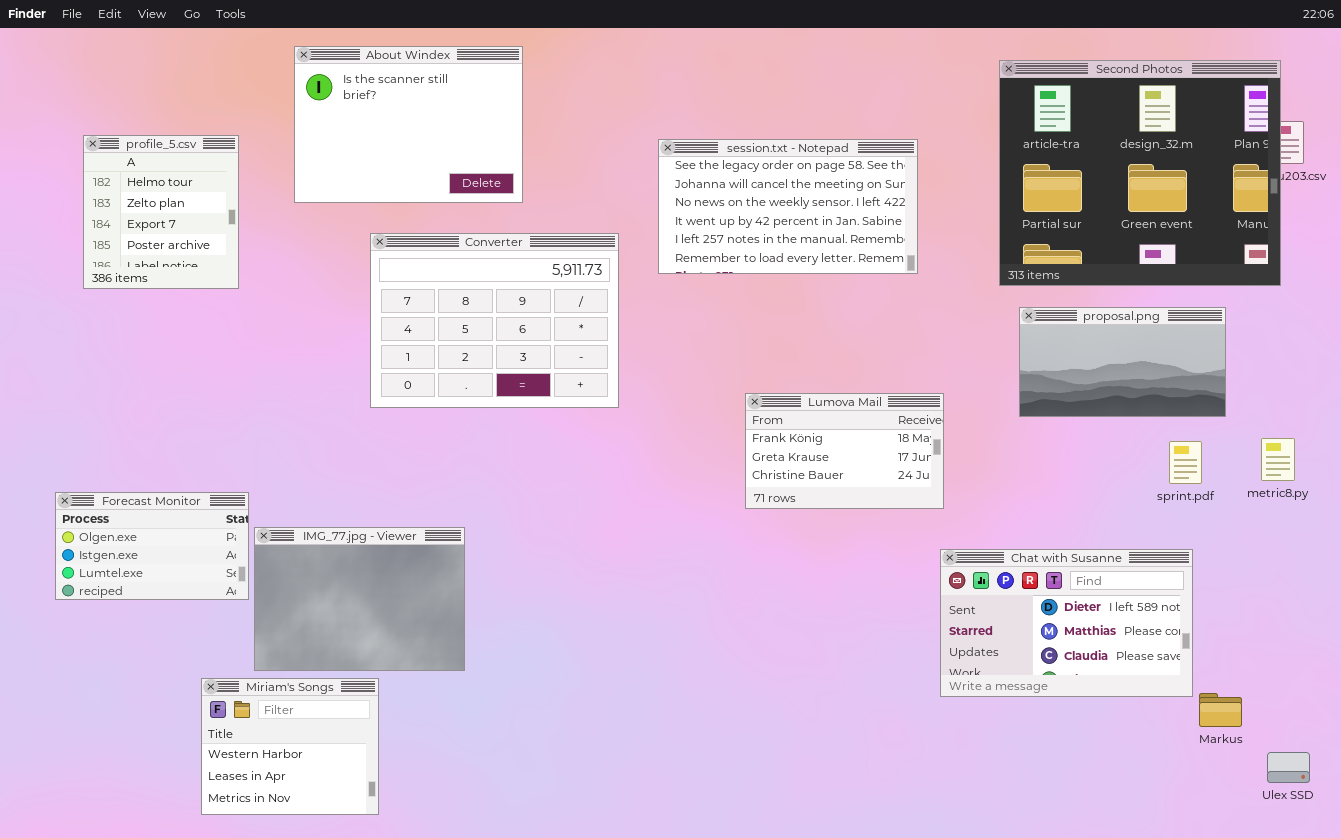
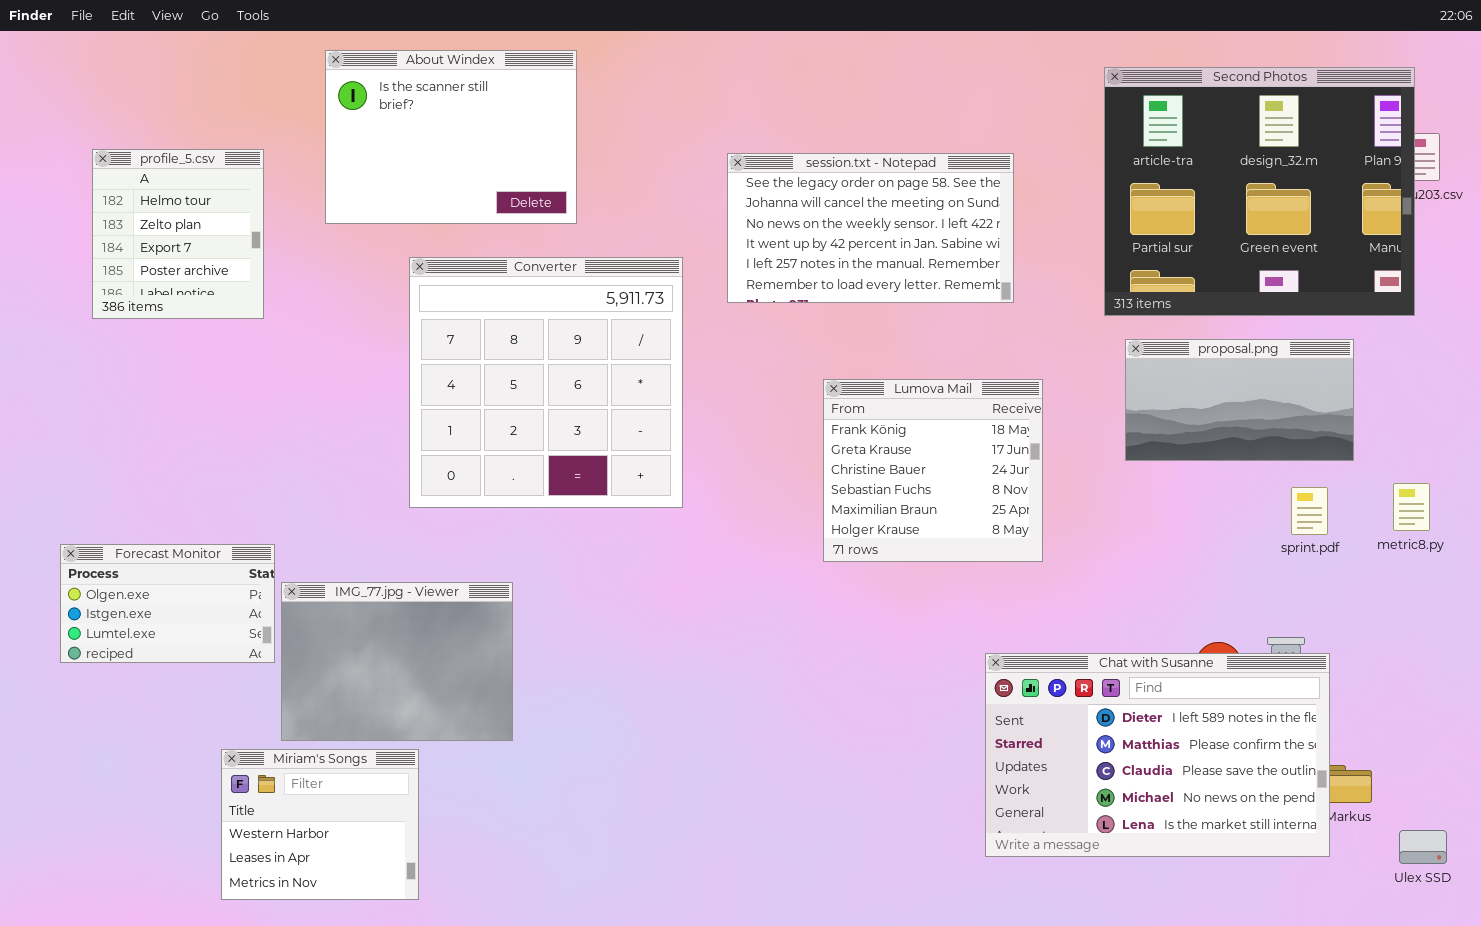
Converter: [370,233,619,408] -> [409,257,683,508], resized
Lumova Mail: [745,393,944,509] -> [823,379,1043,562], resized
Chat with Susanne: [940,549,1193,697] -> [985,653,1330,857], moved, resized

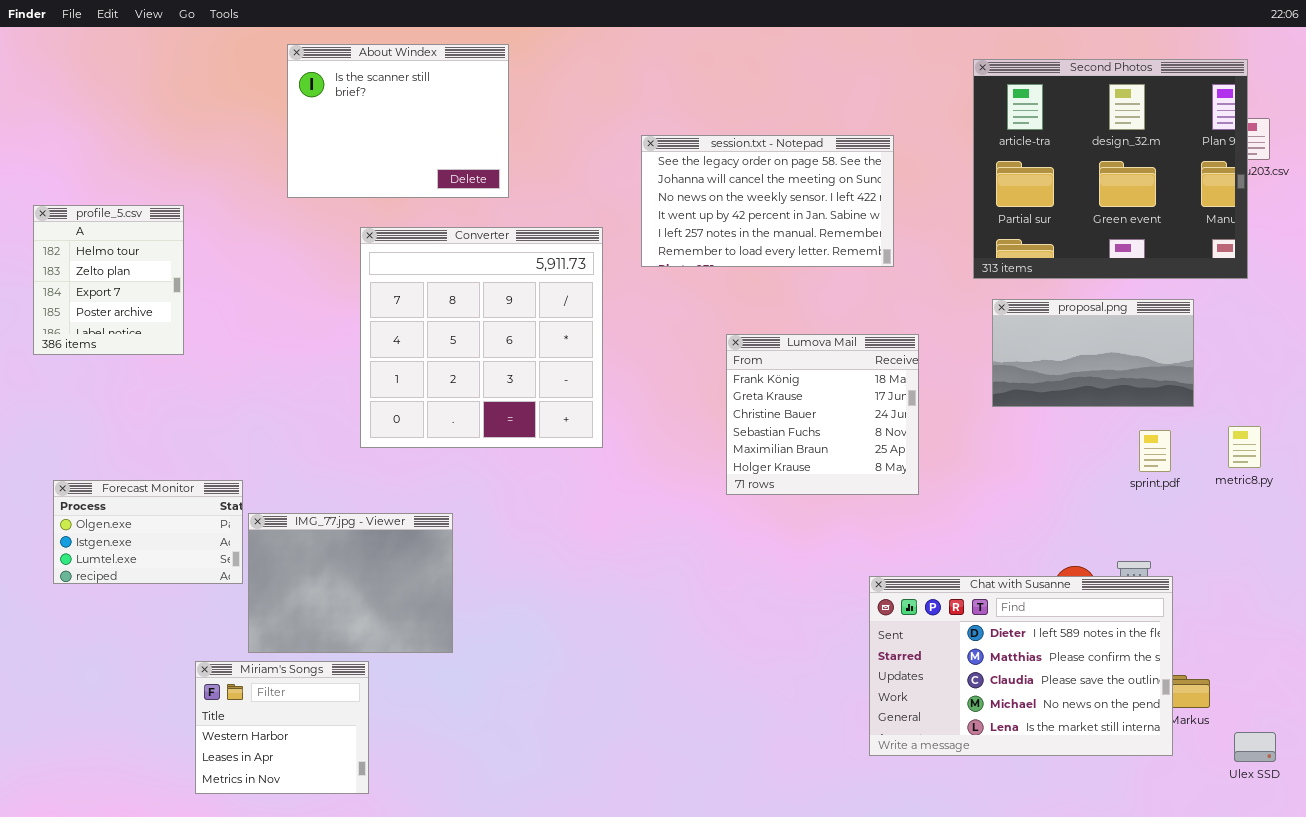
profile_5.csv: [92,149,264,319] -> [33,205,184,355], moved

